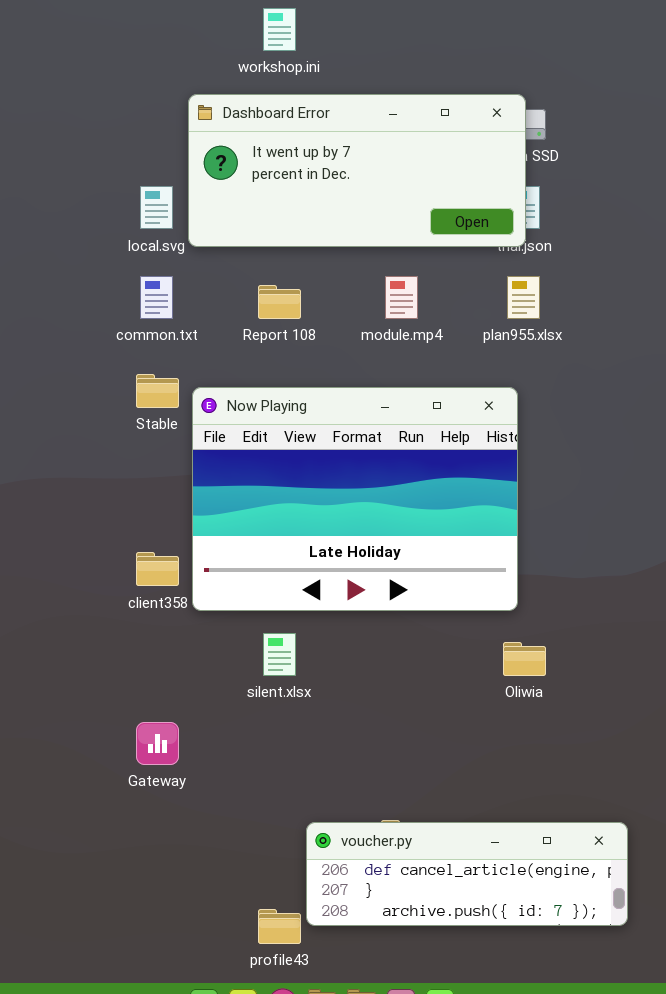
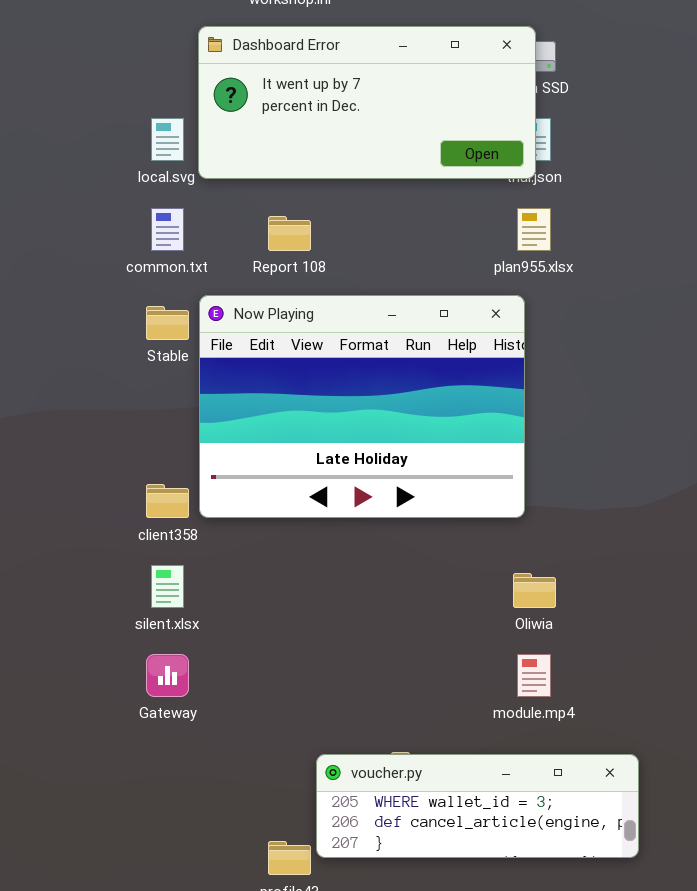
module.mp4: [385,276,418,319] -> [517,654,551,697], moved
Now Playing: [192,387,518,611] -> [199,295,525,518], moved
silent.xlsx: [263,633,296,676] -> [151,565,184,608], moved
voucher.py: [306,822,628,926] -> [316,754,639,858], scrolled up 1 row

